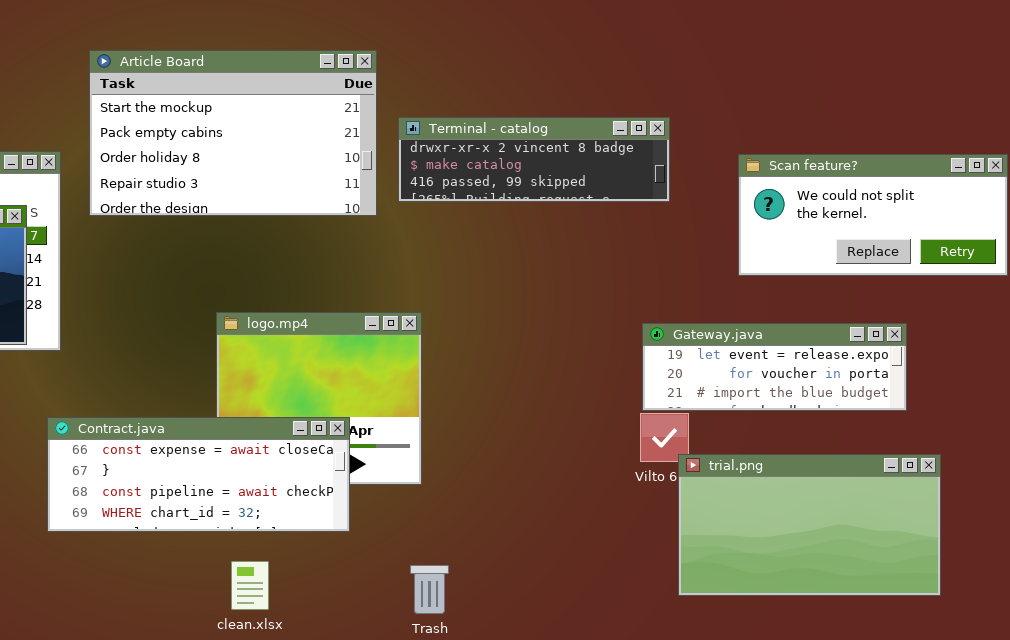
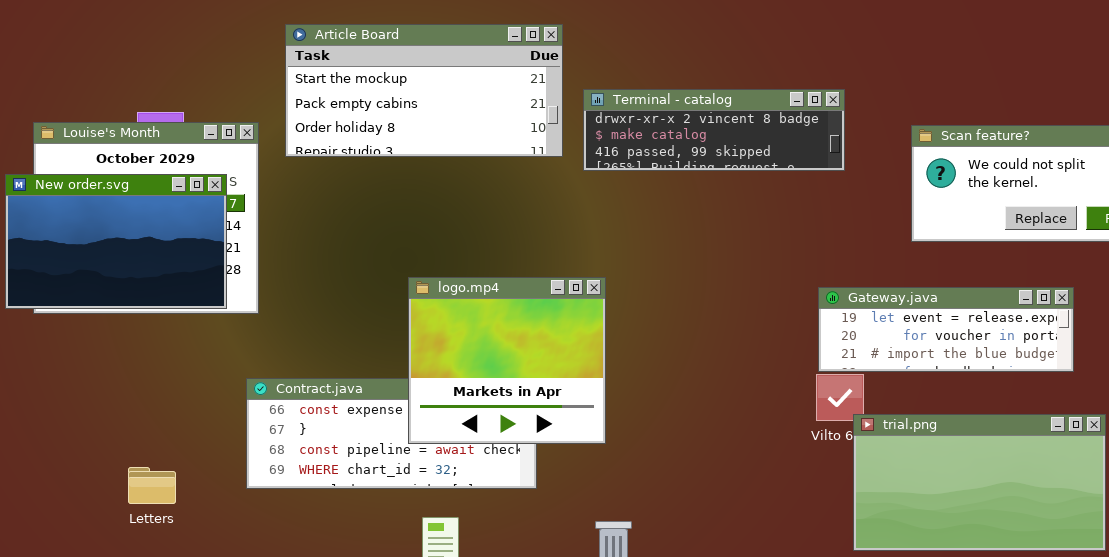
Article Board: [89,50,377,216] -> [285,24,563,157], resized
logo.mp4: [216,312,422,485] -> [408,277,606,444], raised

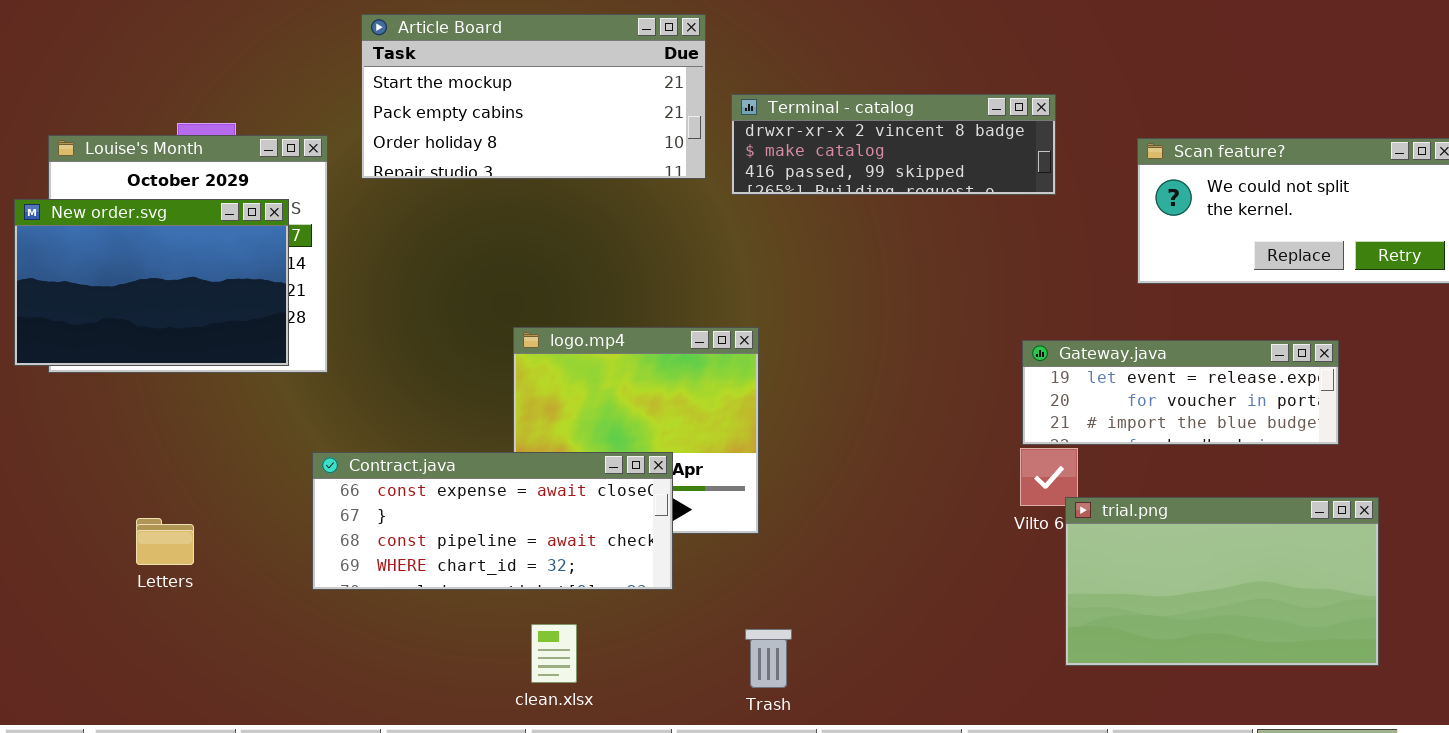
Contract.java: [246,378,537,489] -> [312,452,673,590], raised
Letters: [128,467,176,504] -> [136,518,194,565], moved

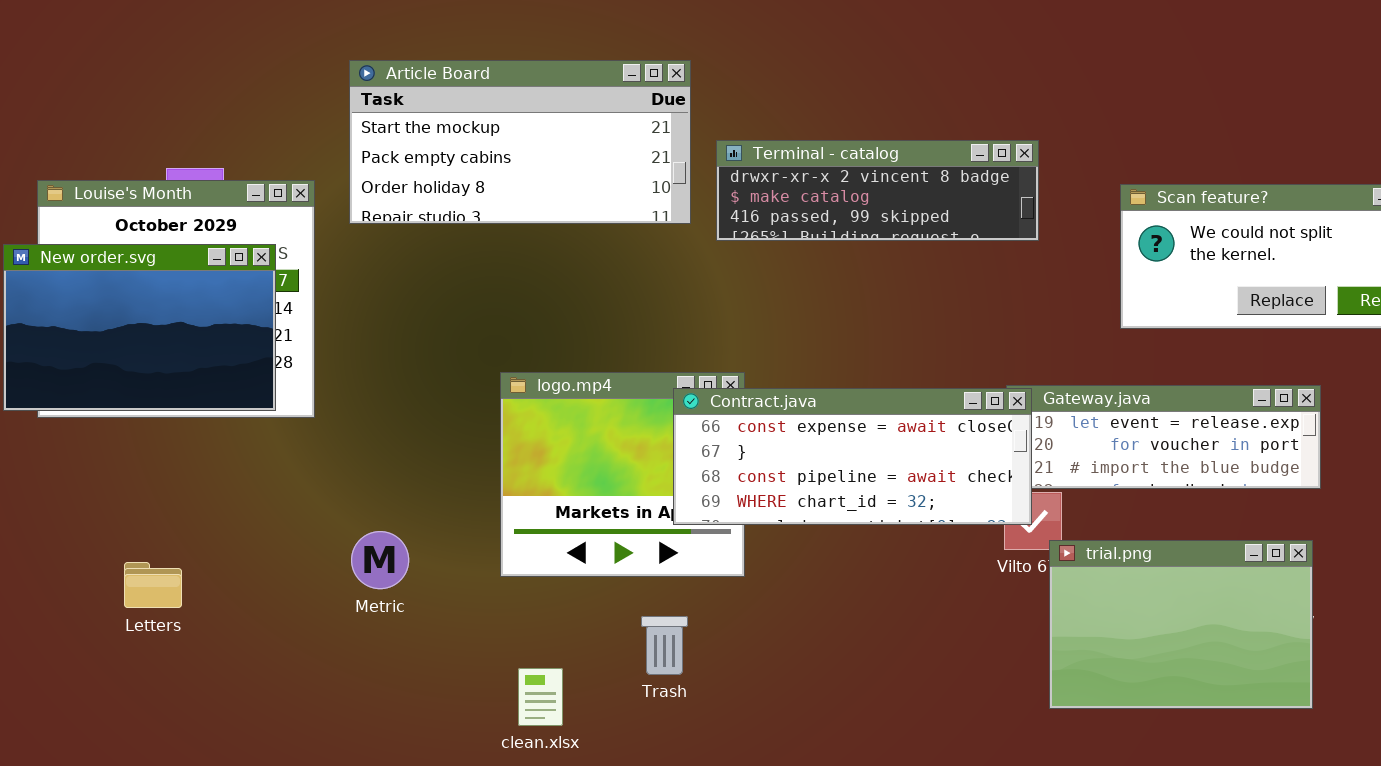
Contract.java: [312,452,673,590] -> [673,388,1032,525], moved
trial.png: [1065,497,1379,666] -> [1049,540,1313,709], resized
Trash: [745,629,792,688] -> [641,616,688,675], moved

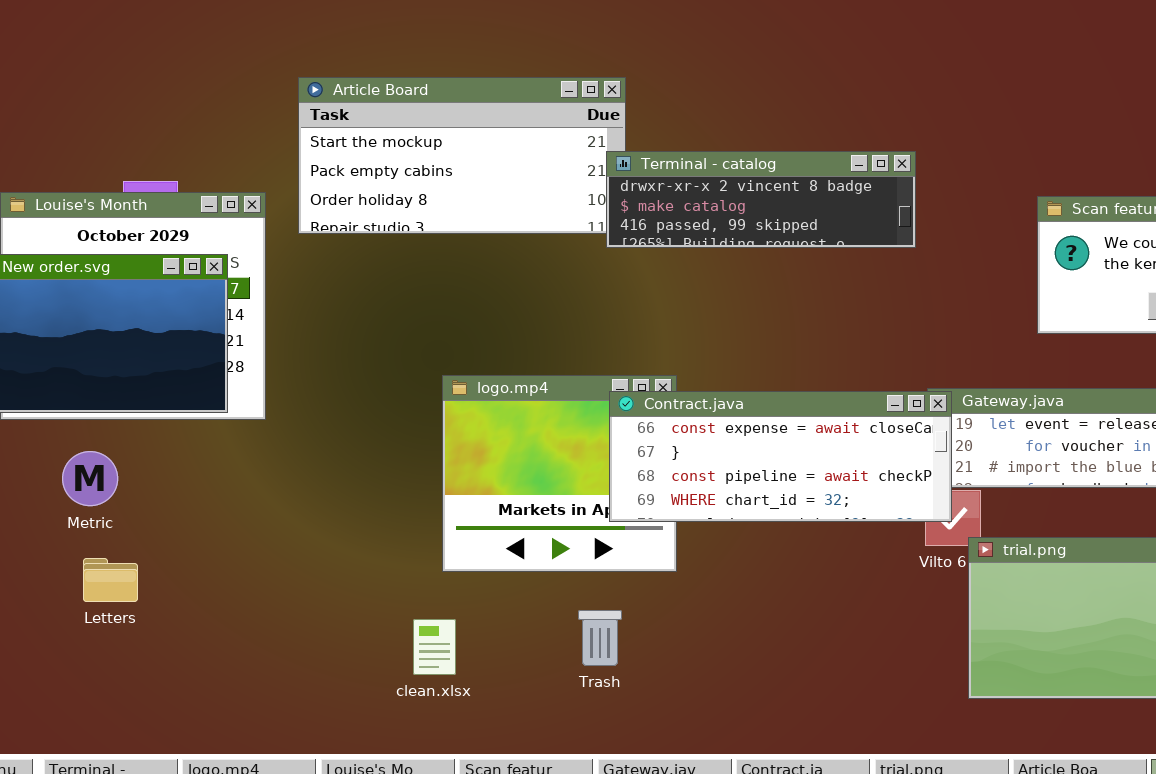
Terminal - catalog: [716,140,1039,241] -> [606,151,916,248], moved
Metric: [351,531,409,589] -> [62,451,118,506], moved
clean.xlsx: [518,668,563,726] -> [413,619,456,675], moved

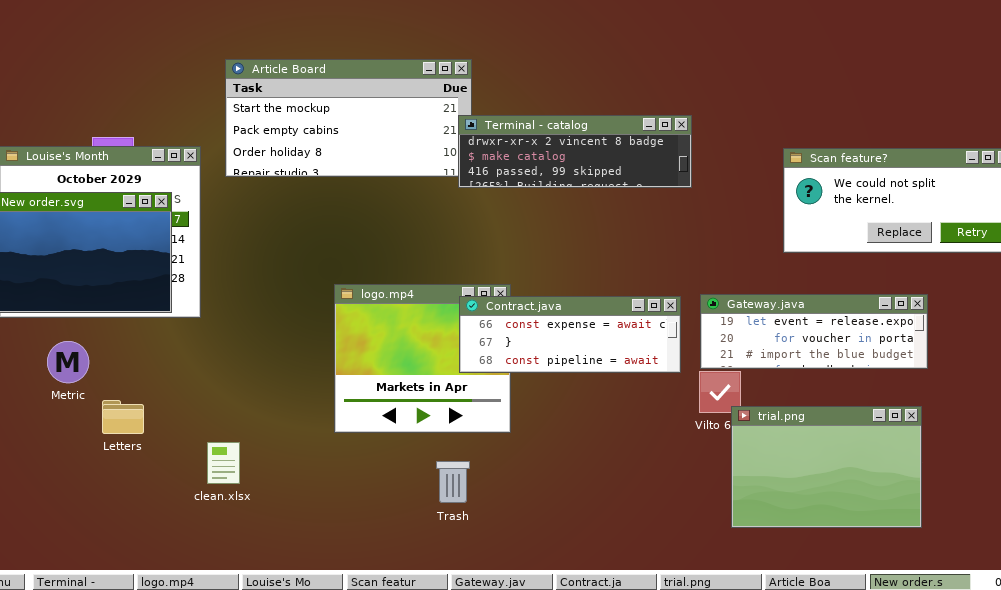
Contract.java: [609,391,952,522] -> [459,296,681,373], resized
Letters: [83,558,138,602] -> [102,400,144,434], moved
clean.xlsx: [413,619,456,675] -> [207,442,240,484], moved

